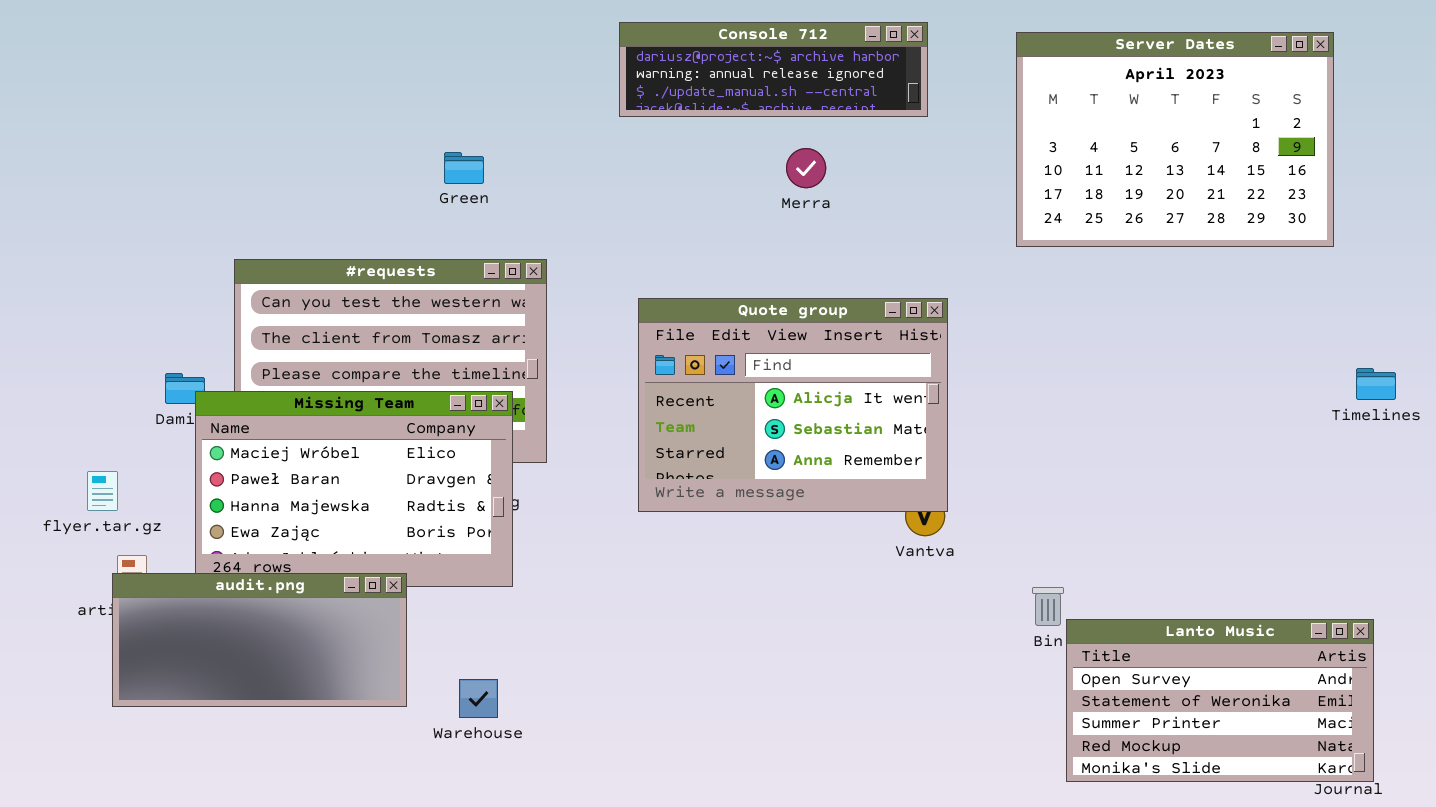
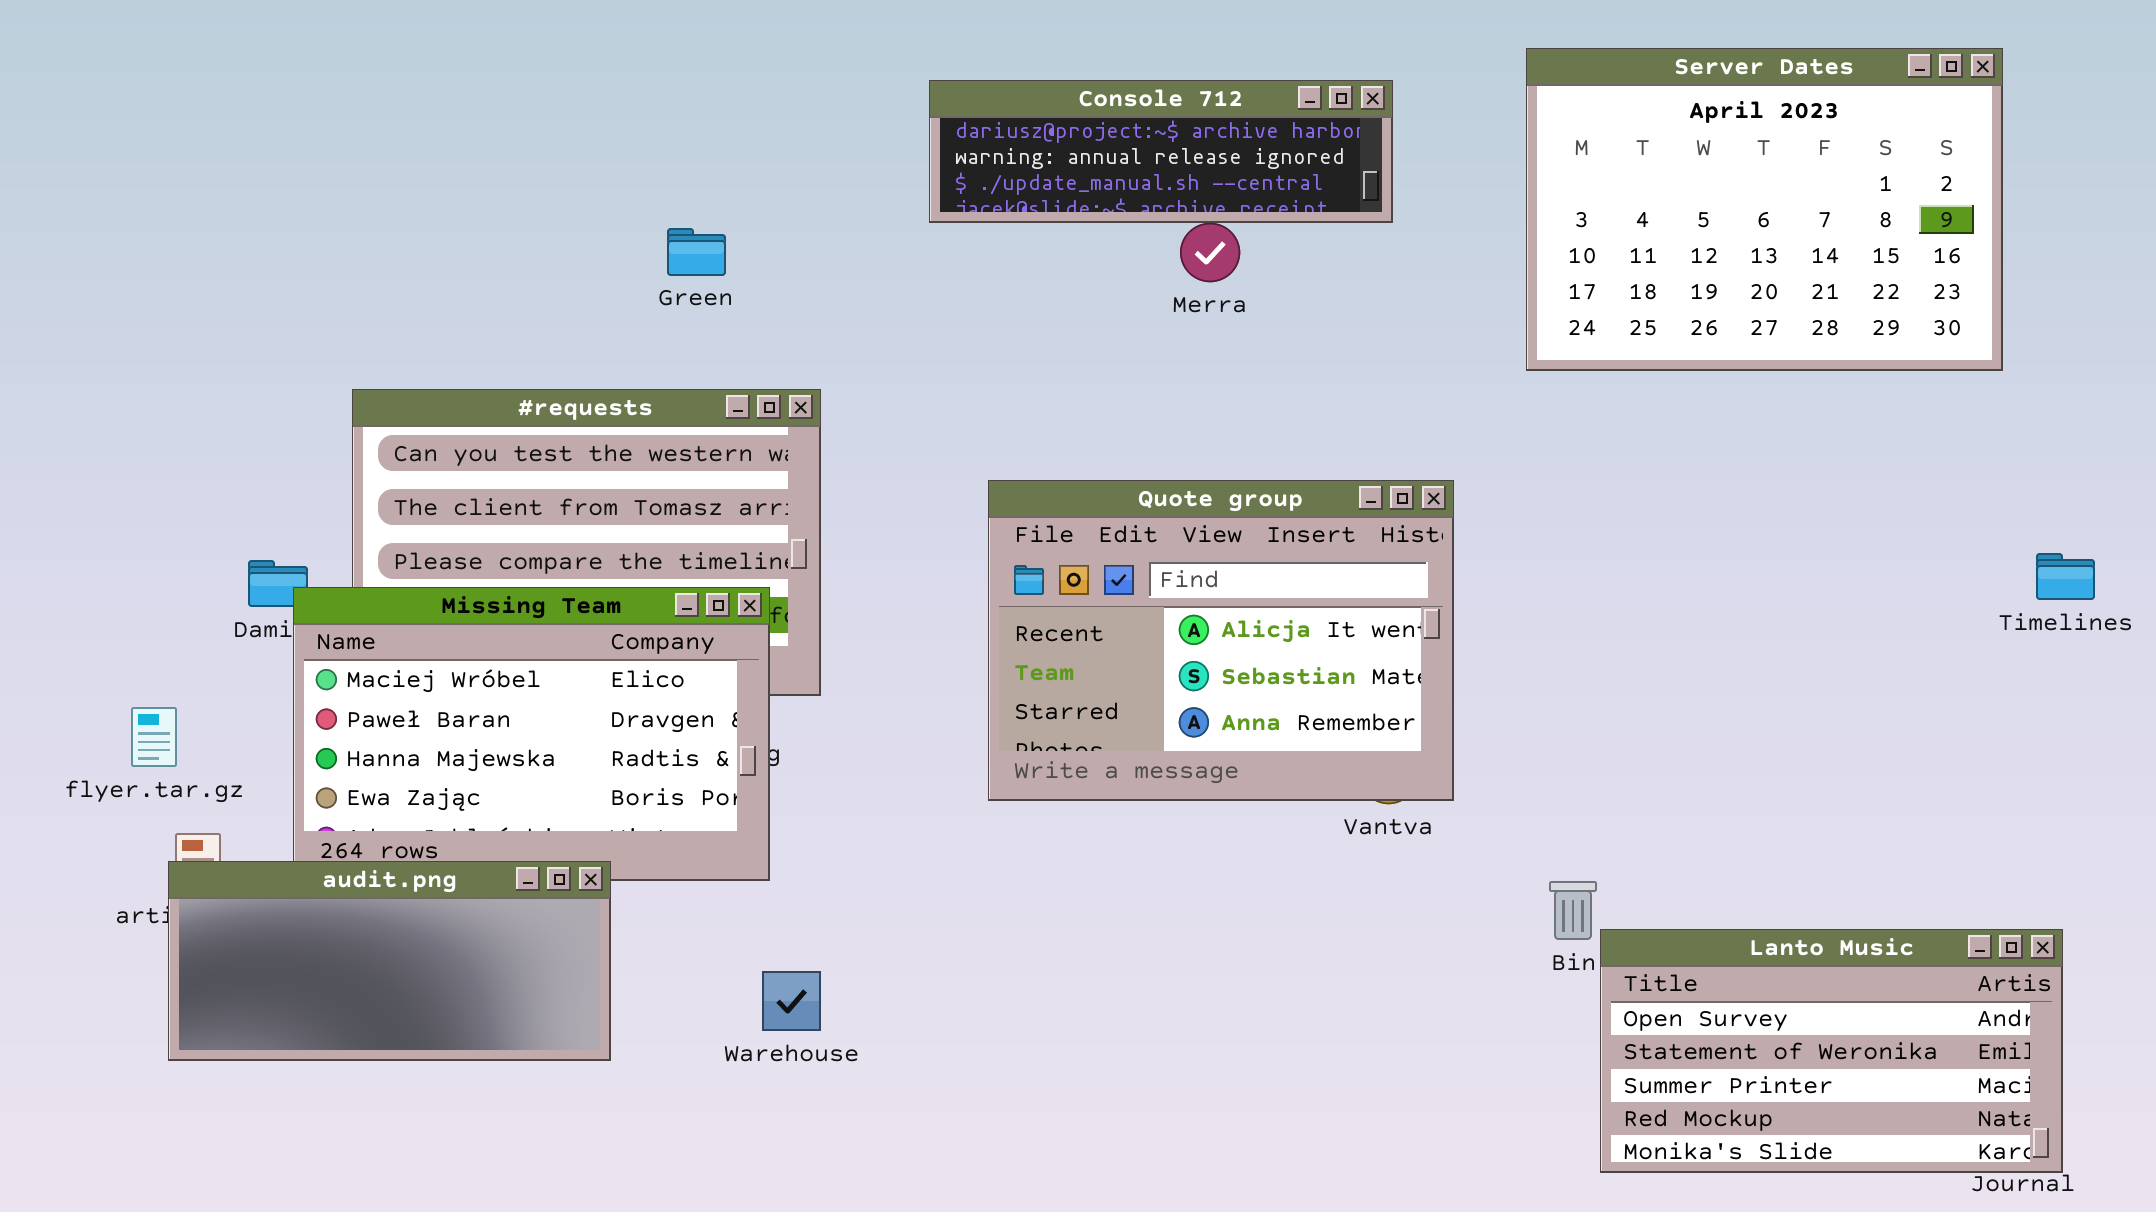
Console 712: [619,22,928,117] -> [929,80,1393,223], moved
Quote group: [638,298,948,512] -> [988,480,1454,801], moved
Warehouse: [459,679,498,718] -> [762,971,821,1031], moved

